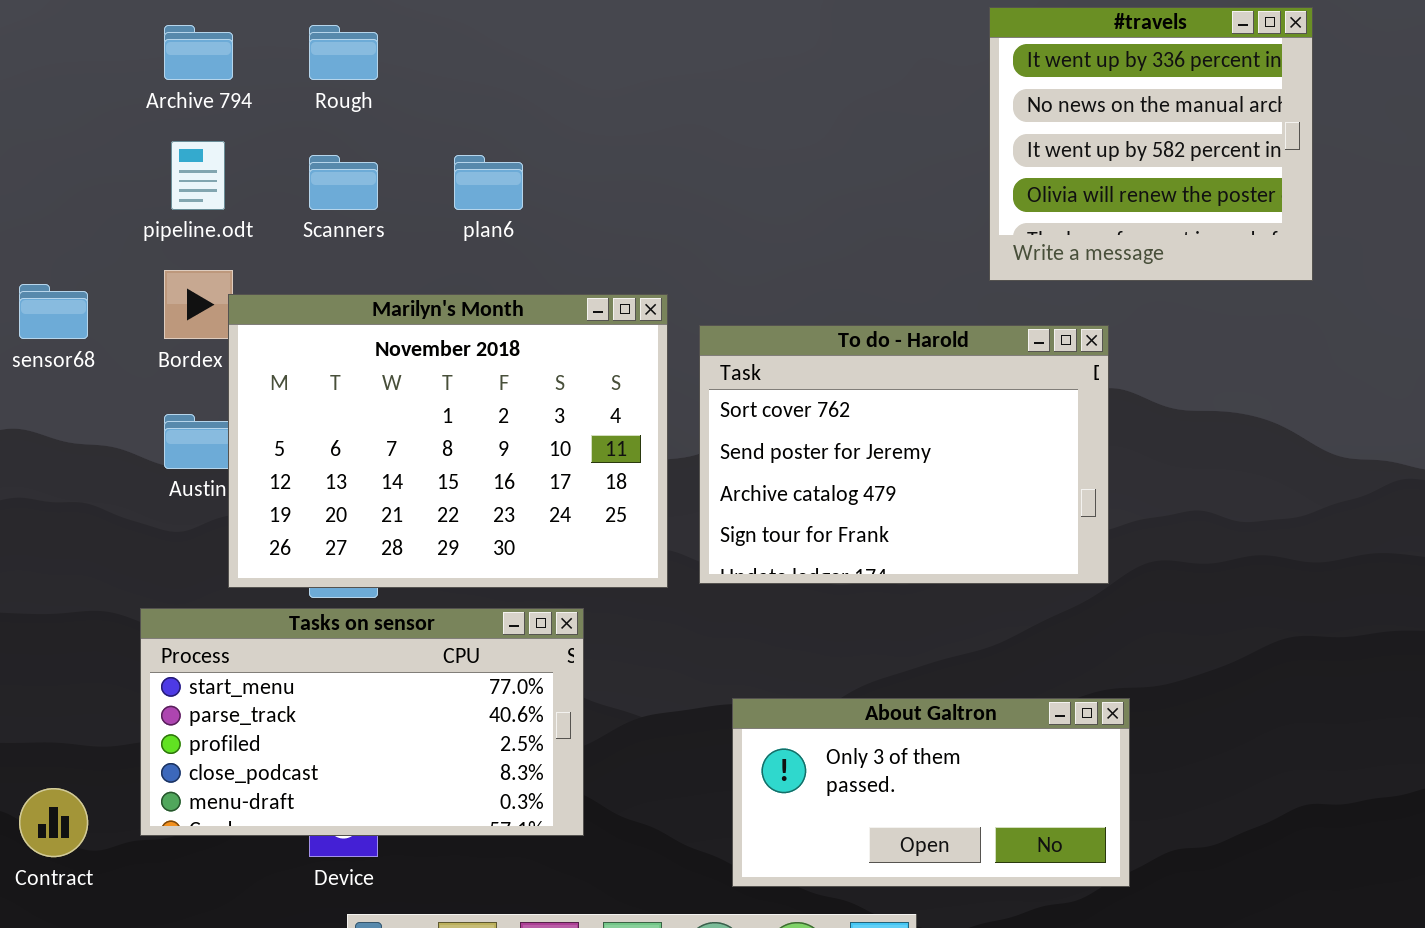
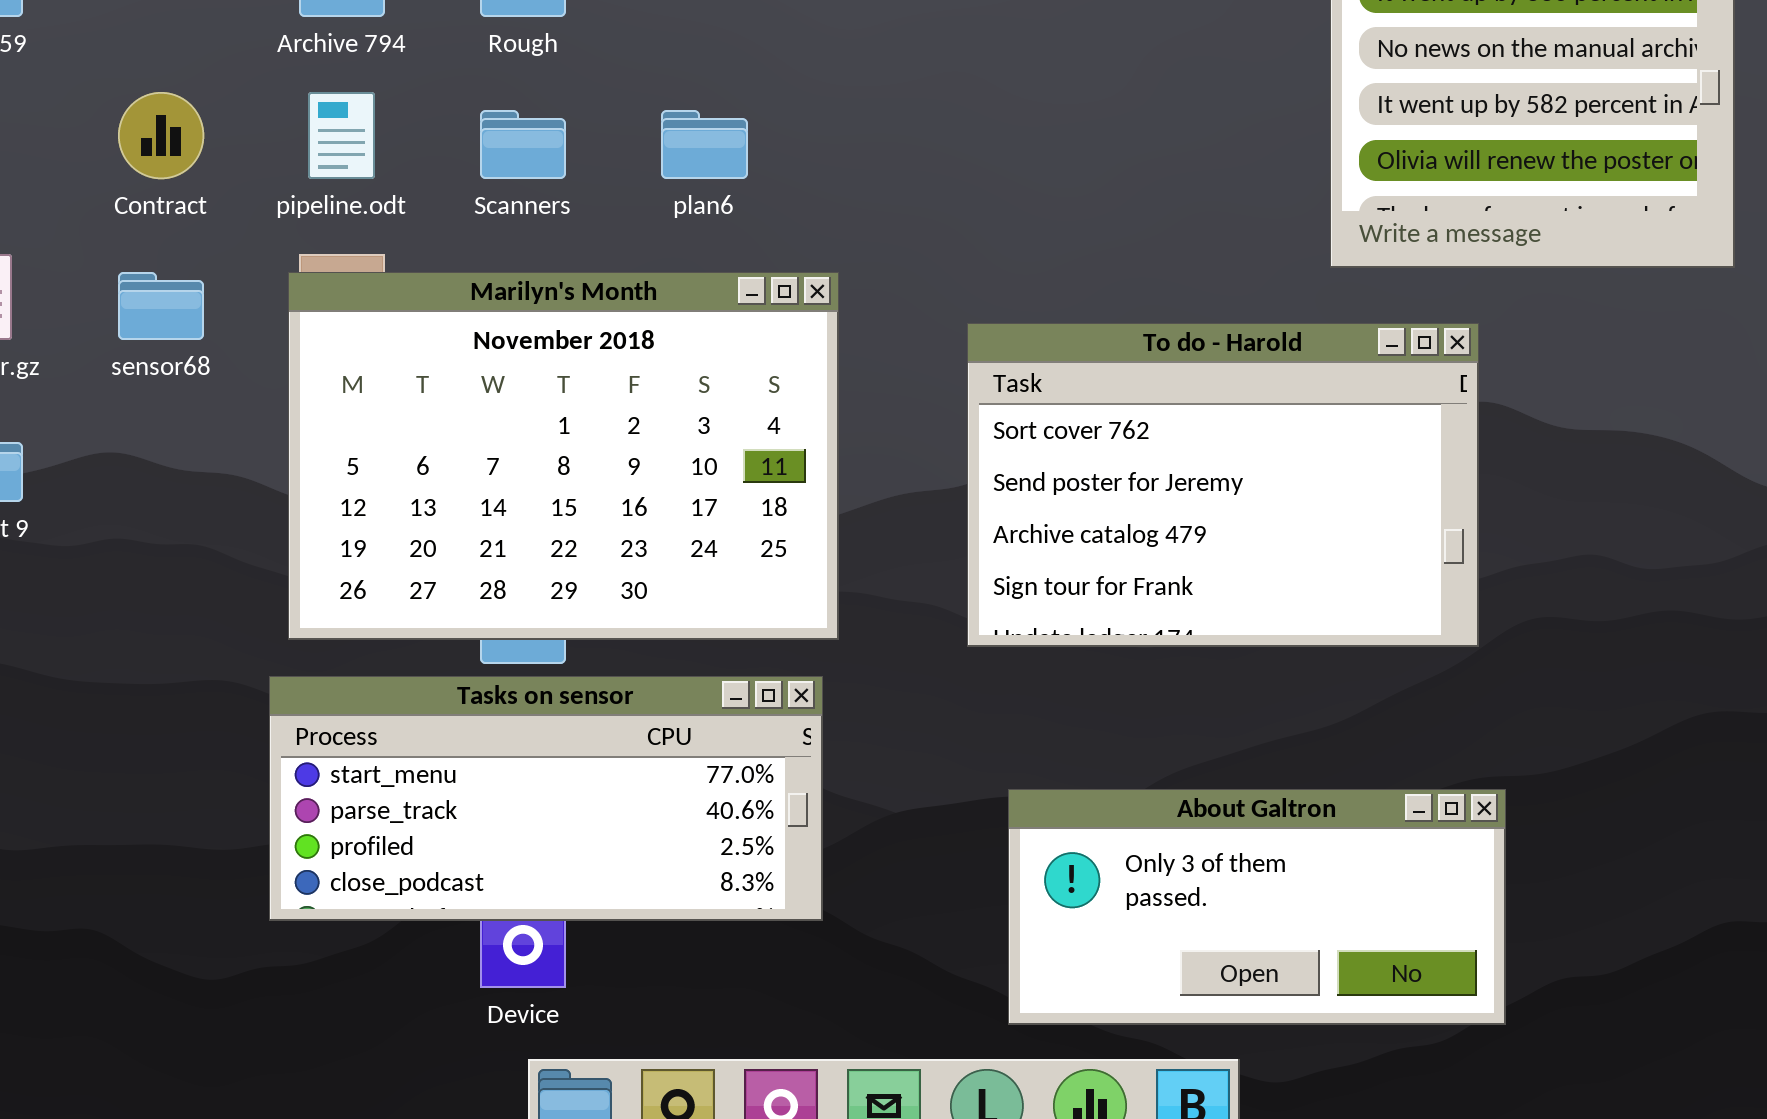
Marilyn's Month: [228,294,668,588] -> [288,272,839,640], moved
Tasks on sensor: [140,608,584,836] -> [269,676,823,921], resized
Contract: [19,788,88,857] -> [118,92,204,179], moved

